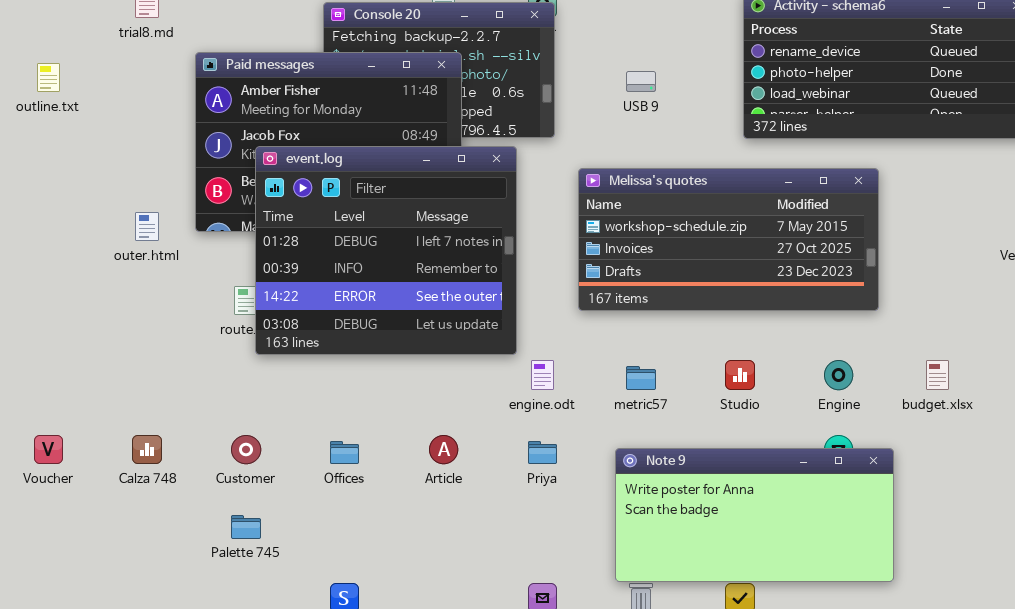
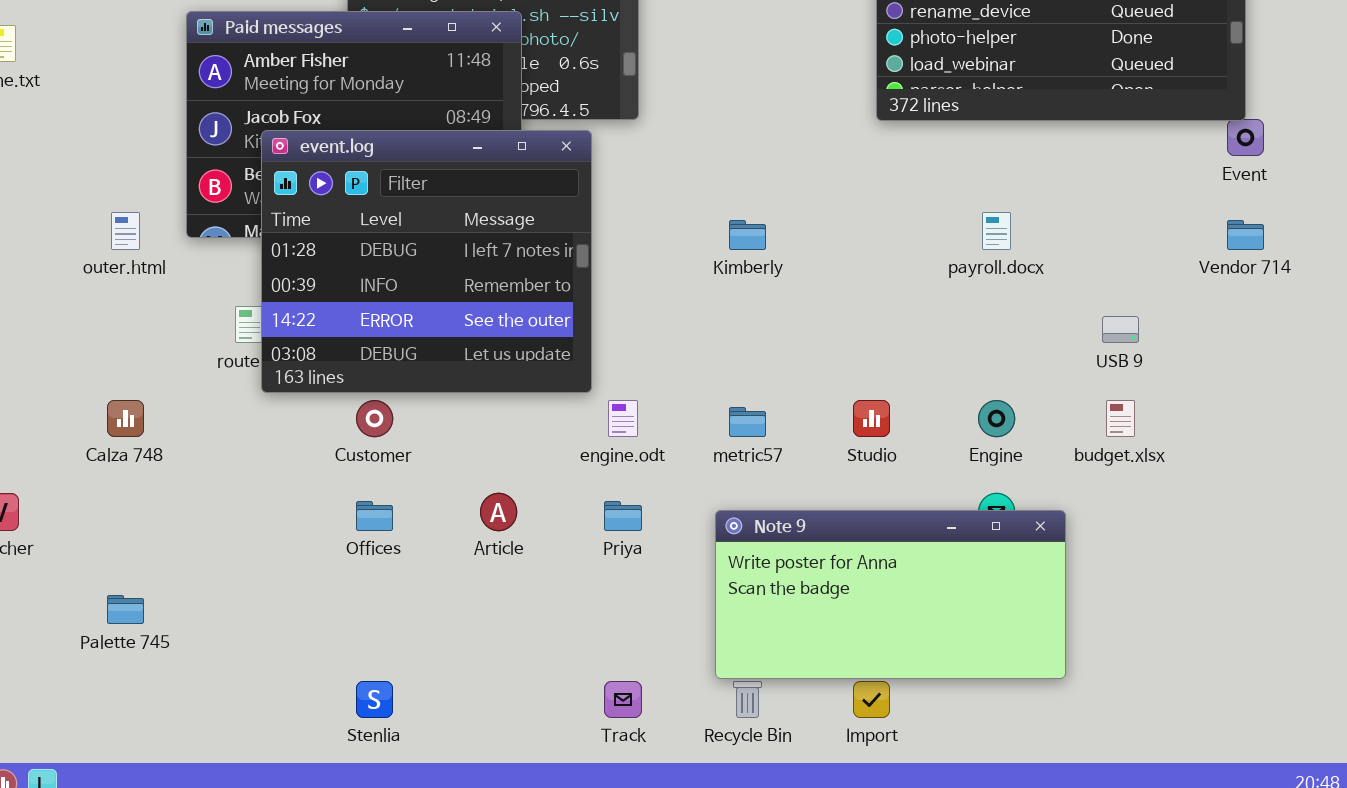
USB 9: [626,71,656,92] -> [1102,316,1139,343], moved
Melissa's quotes: [578,168,879,311] -> none, closed
Calza 748: [132,435,162,464] -> [107,400,144,437], moved
Customer: [231,435,261,464] -> [356,400,393,437], moved
Palette 745: [231,515,261,539] -> [107,595,144,624], moved

